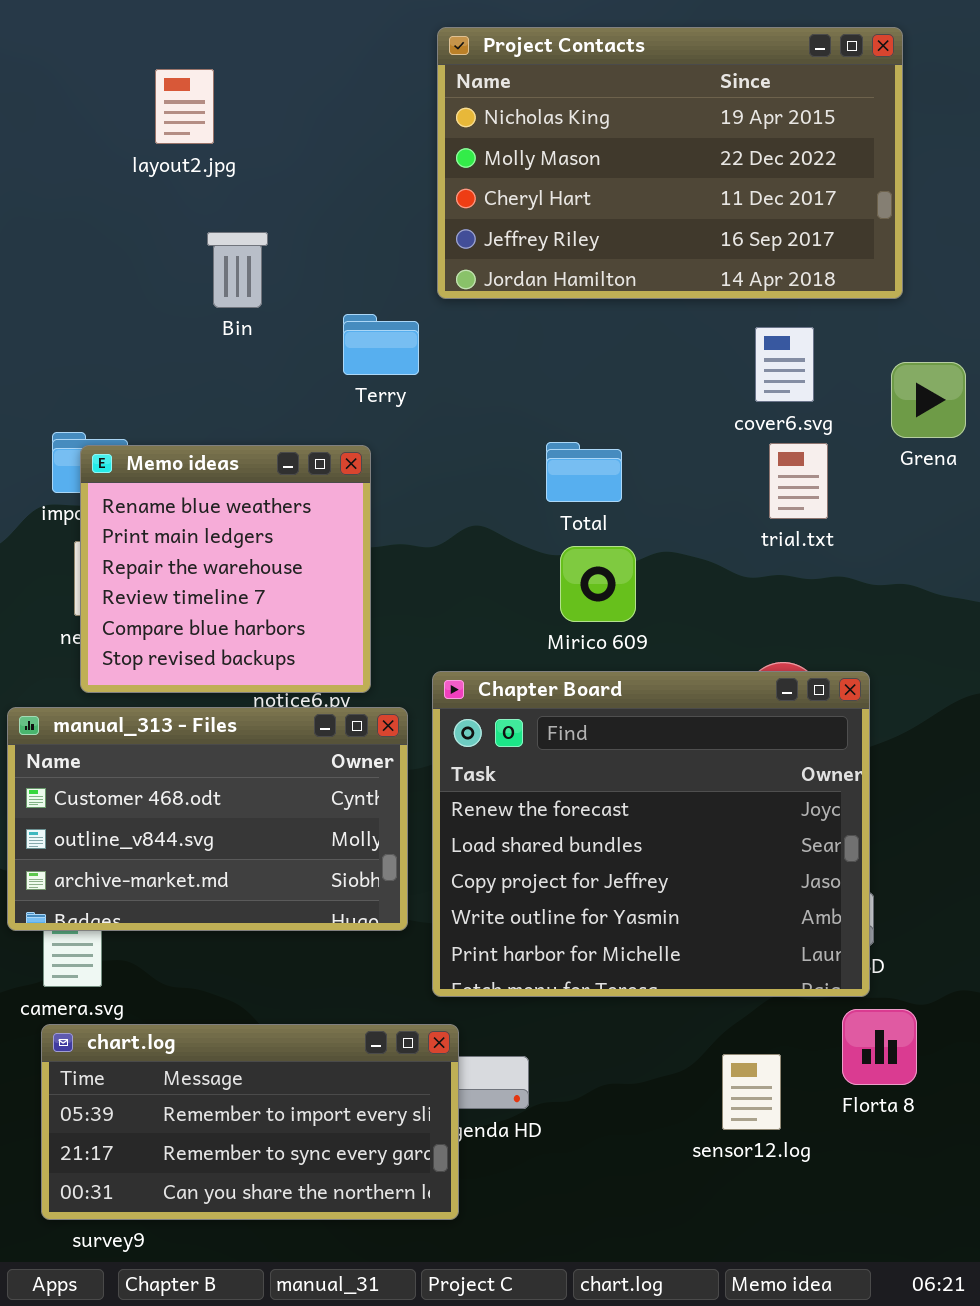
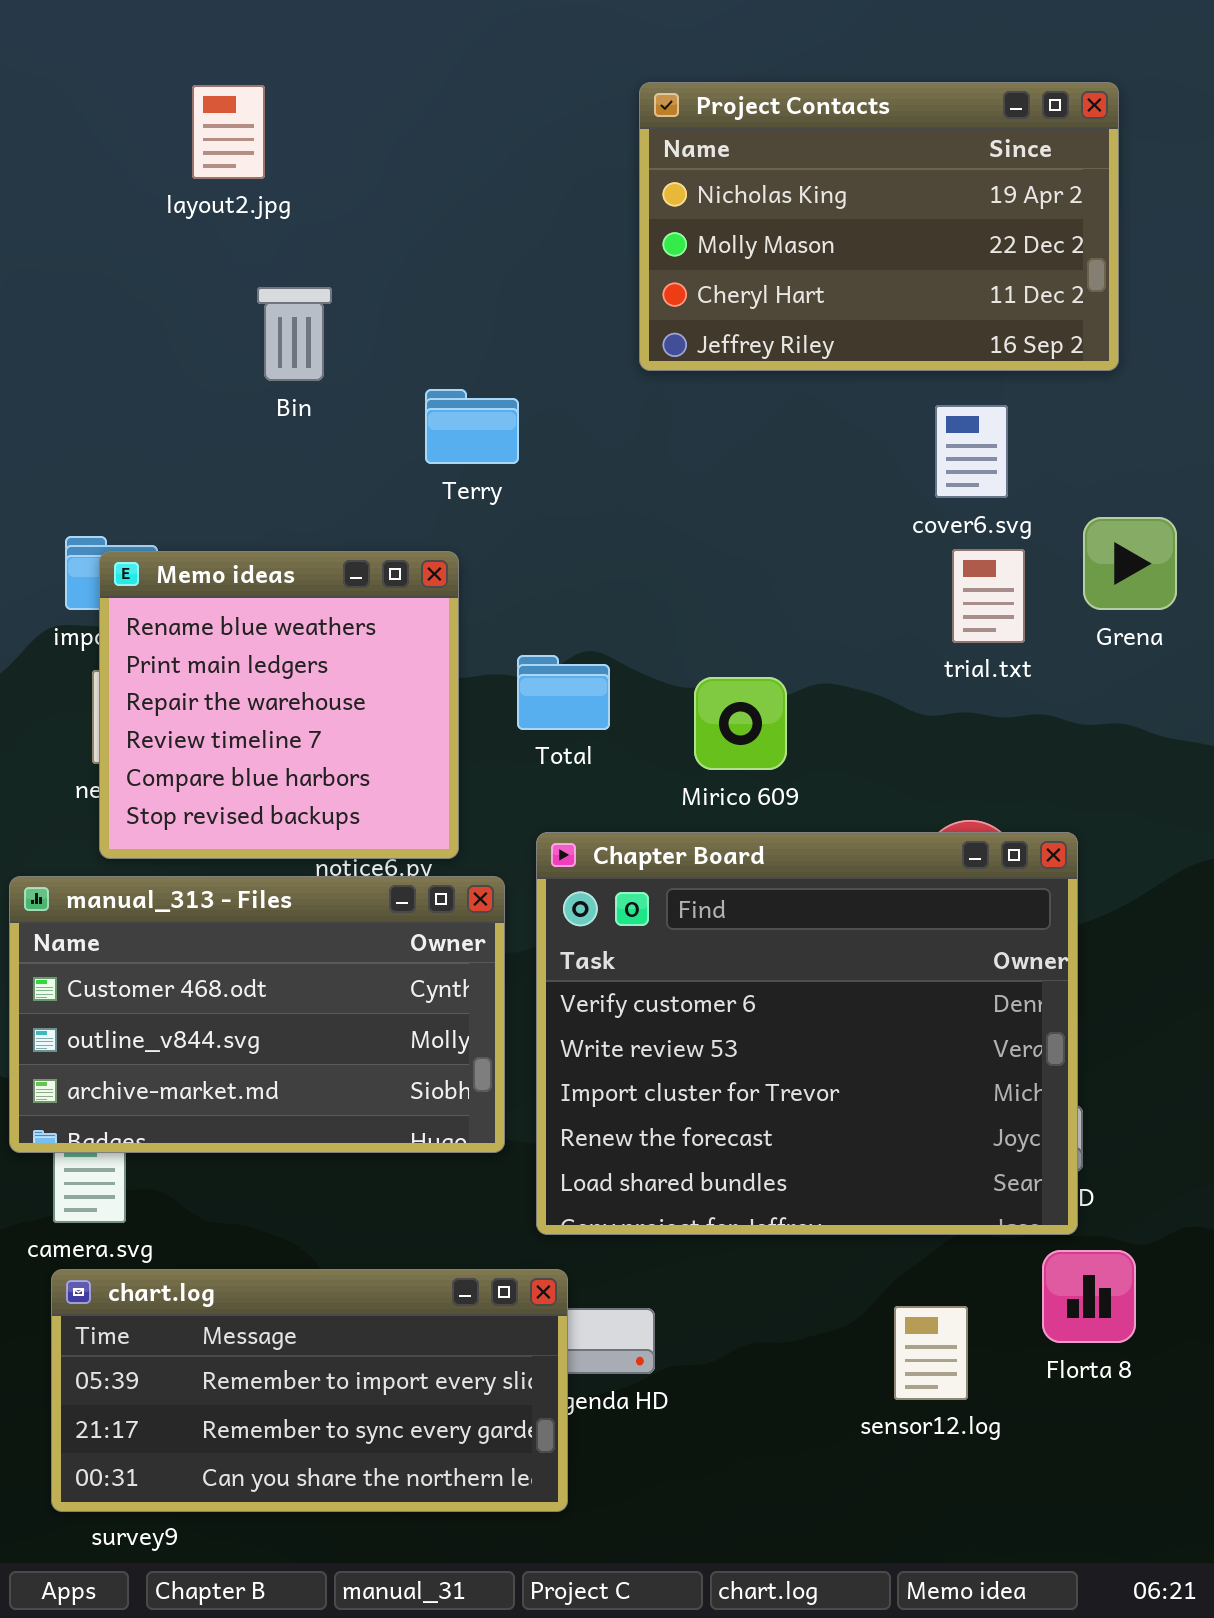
Project Contacts: [437,27,903,299] -> [639,82,1119,371], resized
Grena: [891,362,966,438] -> [1083,517,1177,610], moved
Total: [546,442,622,502] -> [517,655,610,730], moved
Chapter Board: [432,671,870,997] -> [536,832,1078,1235], scrolled up 3 rows

